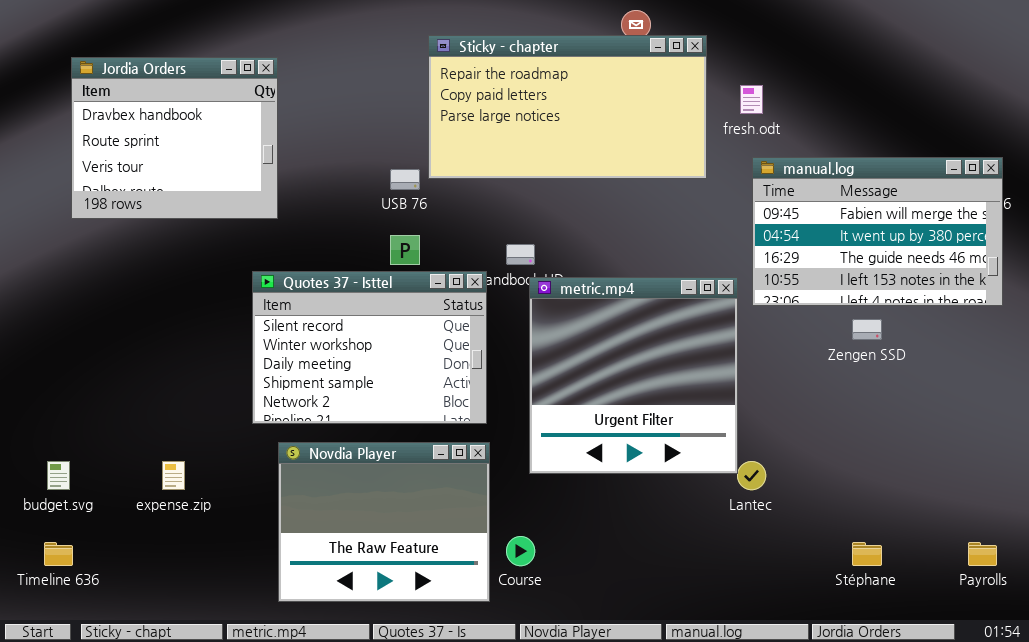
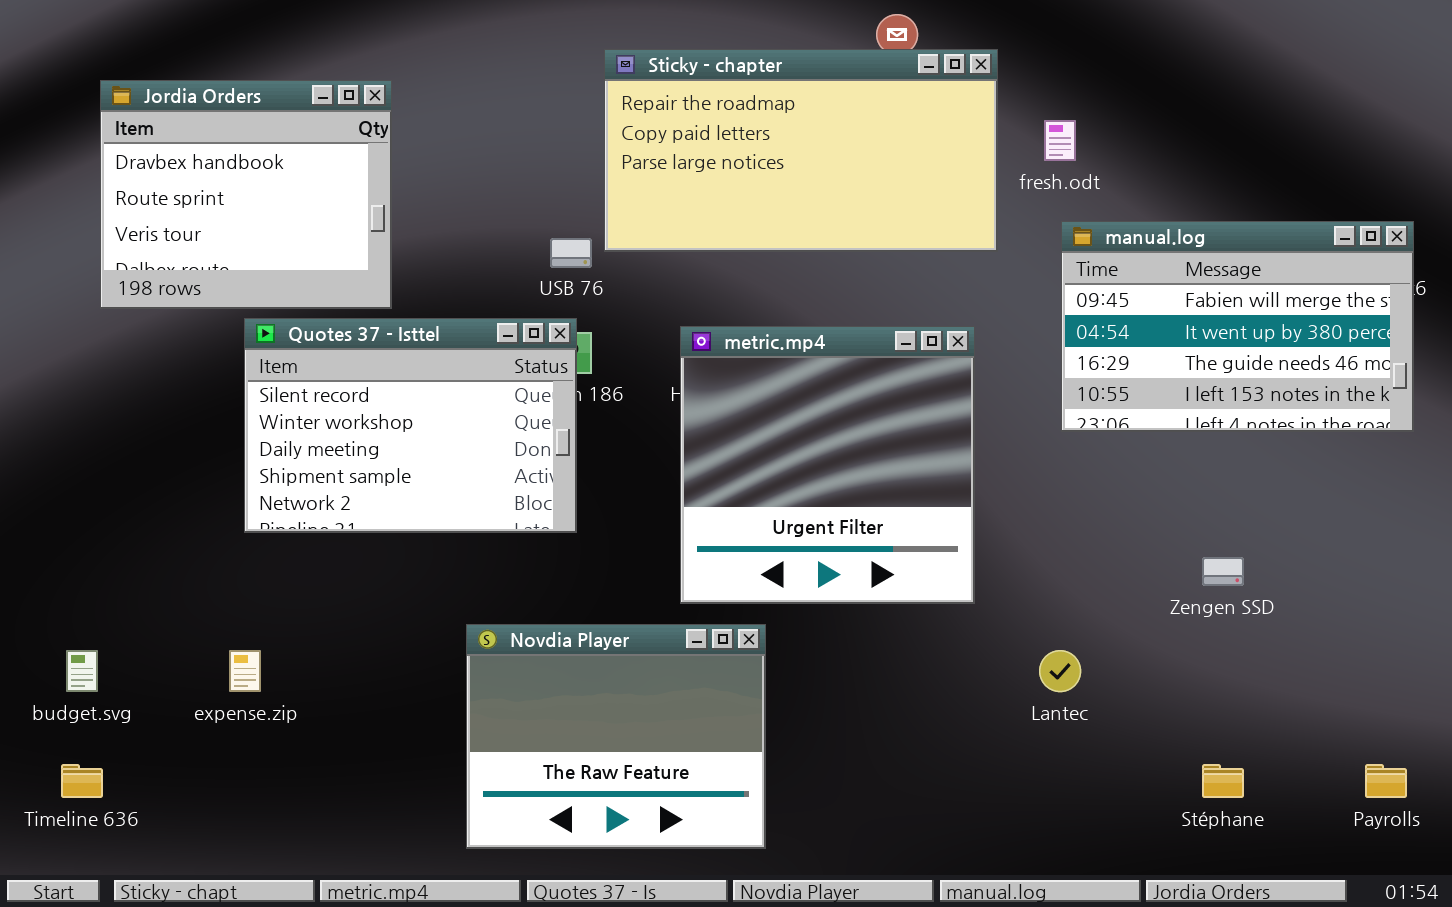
Quotes 37 - Isttel: [252,271,487,424] -> [244,318,577,533], moved
metric.mp4: [529,277,738,474] -> [680,326,975,604], moved
Zengen SSD: [852,319,882,340] -> [1202,557,1244,586], moved
Novdia Player: [278,442,490,602] -> [466,624,766,849], moved

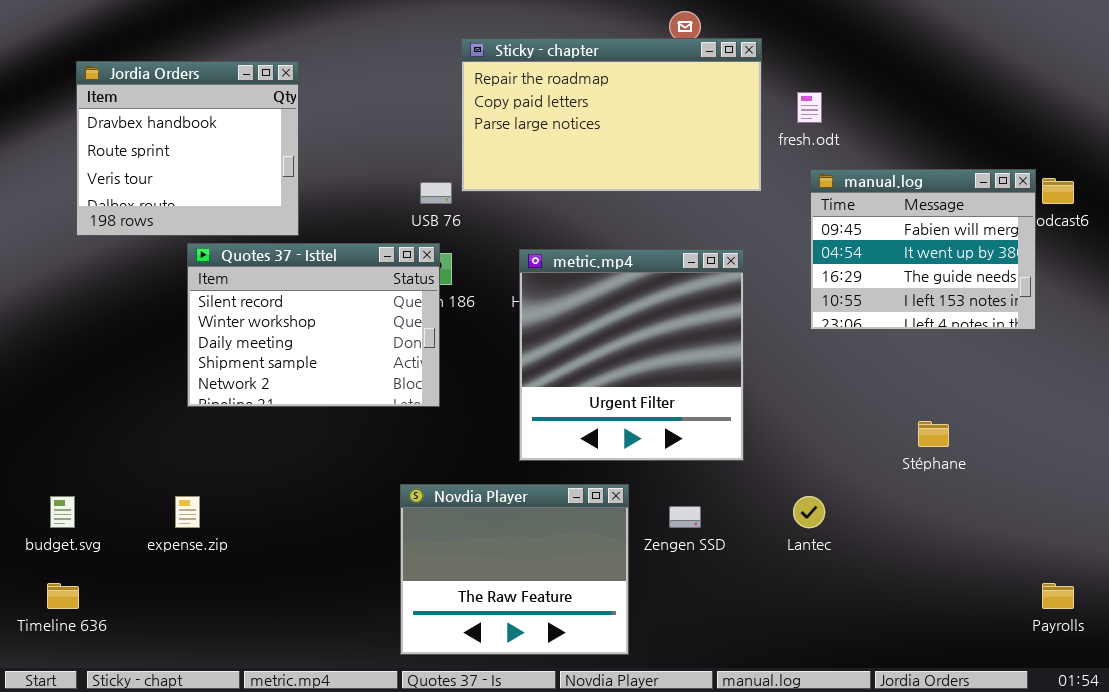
manual.log: [1061,221,1414,432] -> [810,169,1036,330], resized
Zengen SSD: [1202,557,1244,586] -> [669,506,701,528], moved
Novdia Player: [466,624,766,849] -> [400,484,629,655], moved
Stéphane: [1202,764,1244,798] -> [918,421,949,447], moved

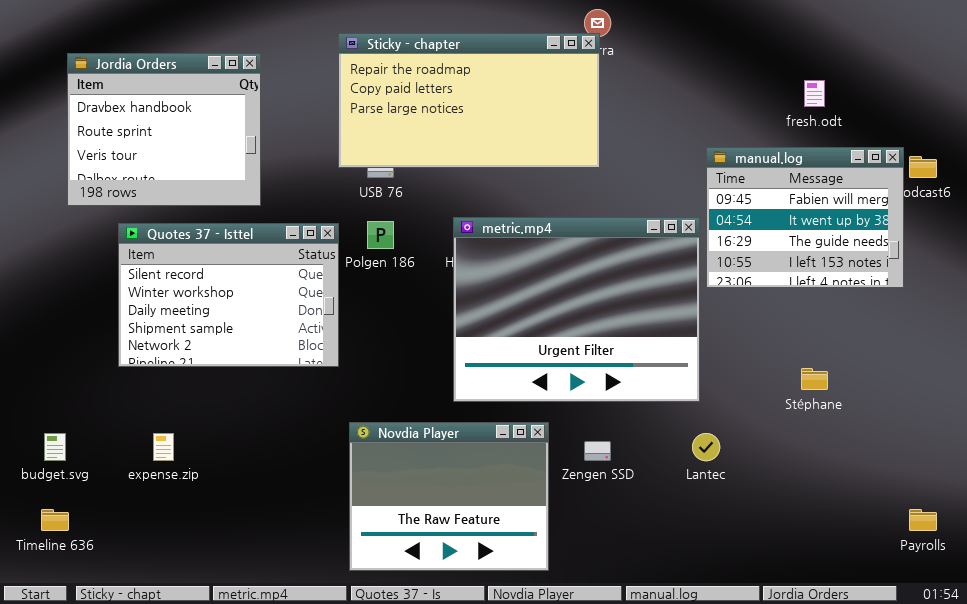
Sticky - chapter: [461,38,762,192] -> [338,33,600,168], moved
fresh.odt: [797,92,822,123] -> [804,80,825,107], moved
Quotes 37 - Isttel: [187,243,440,407] -> [118,223,339,367], moved
metric.mp4: [519,249,744,461] -> [453,217,700,402], resized

